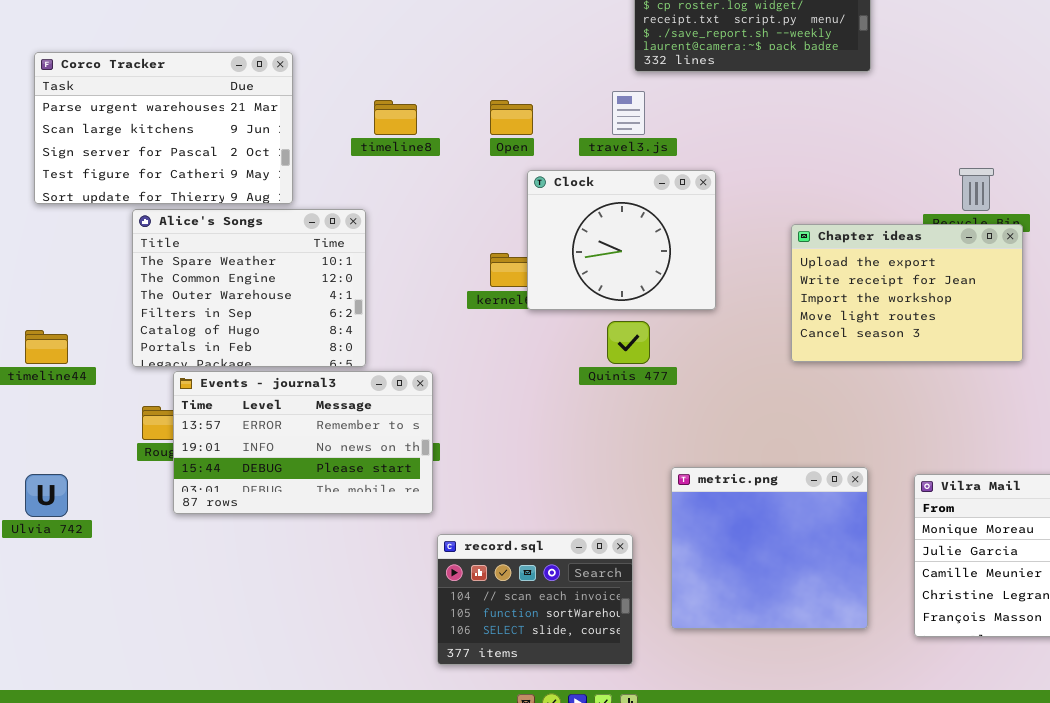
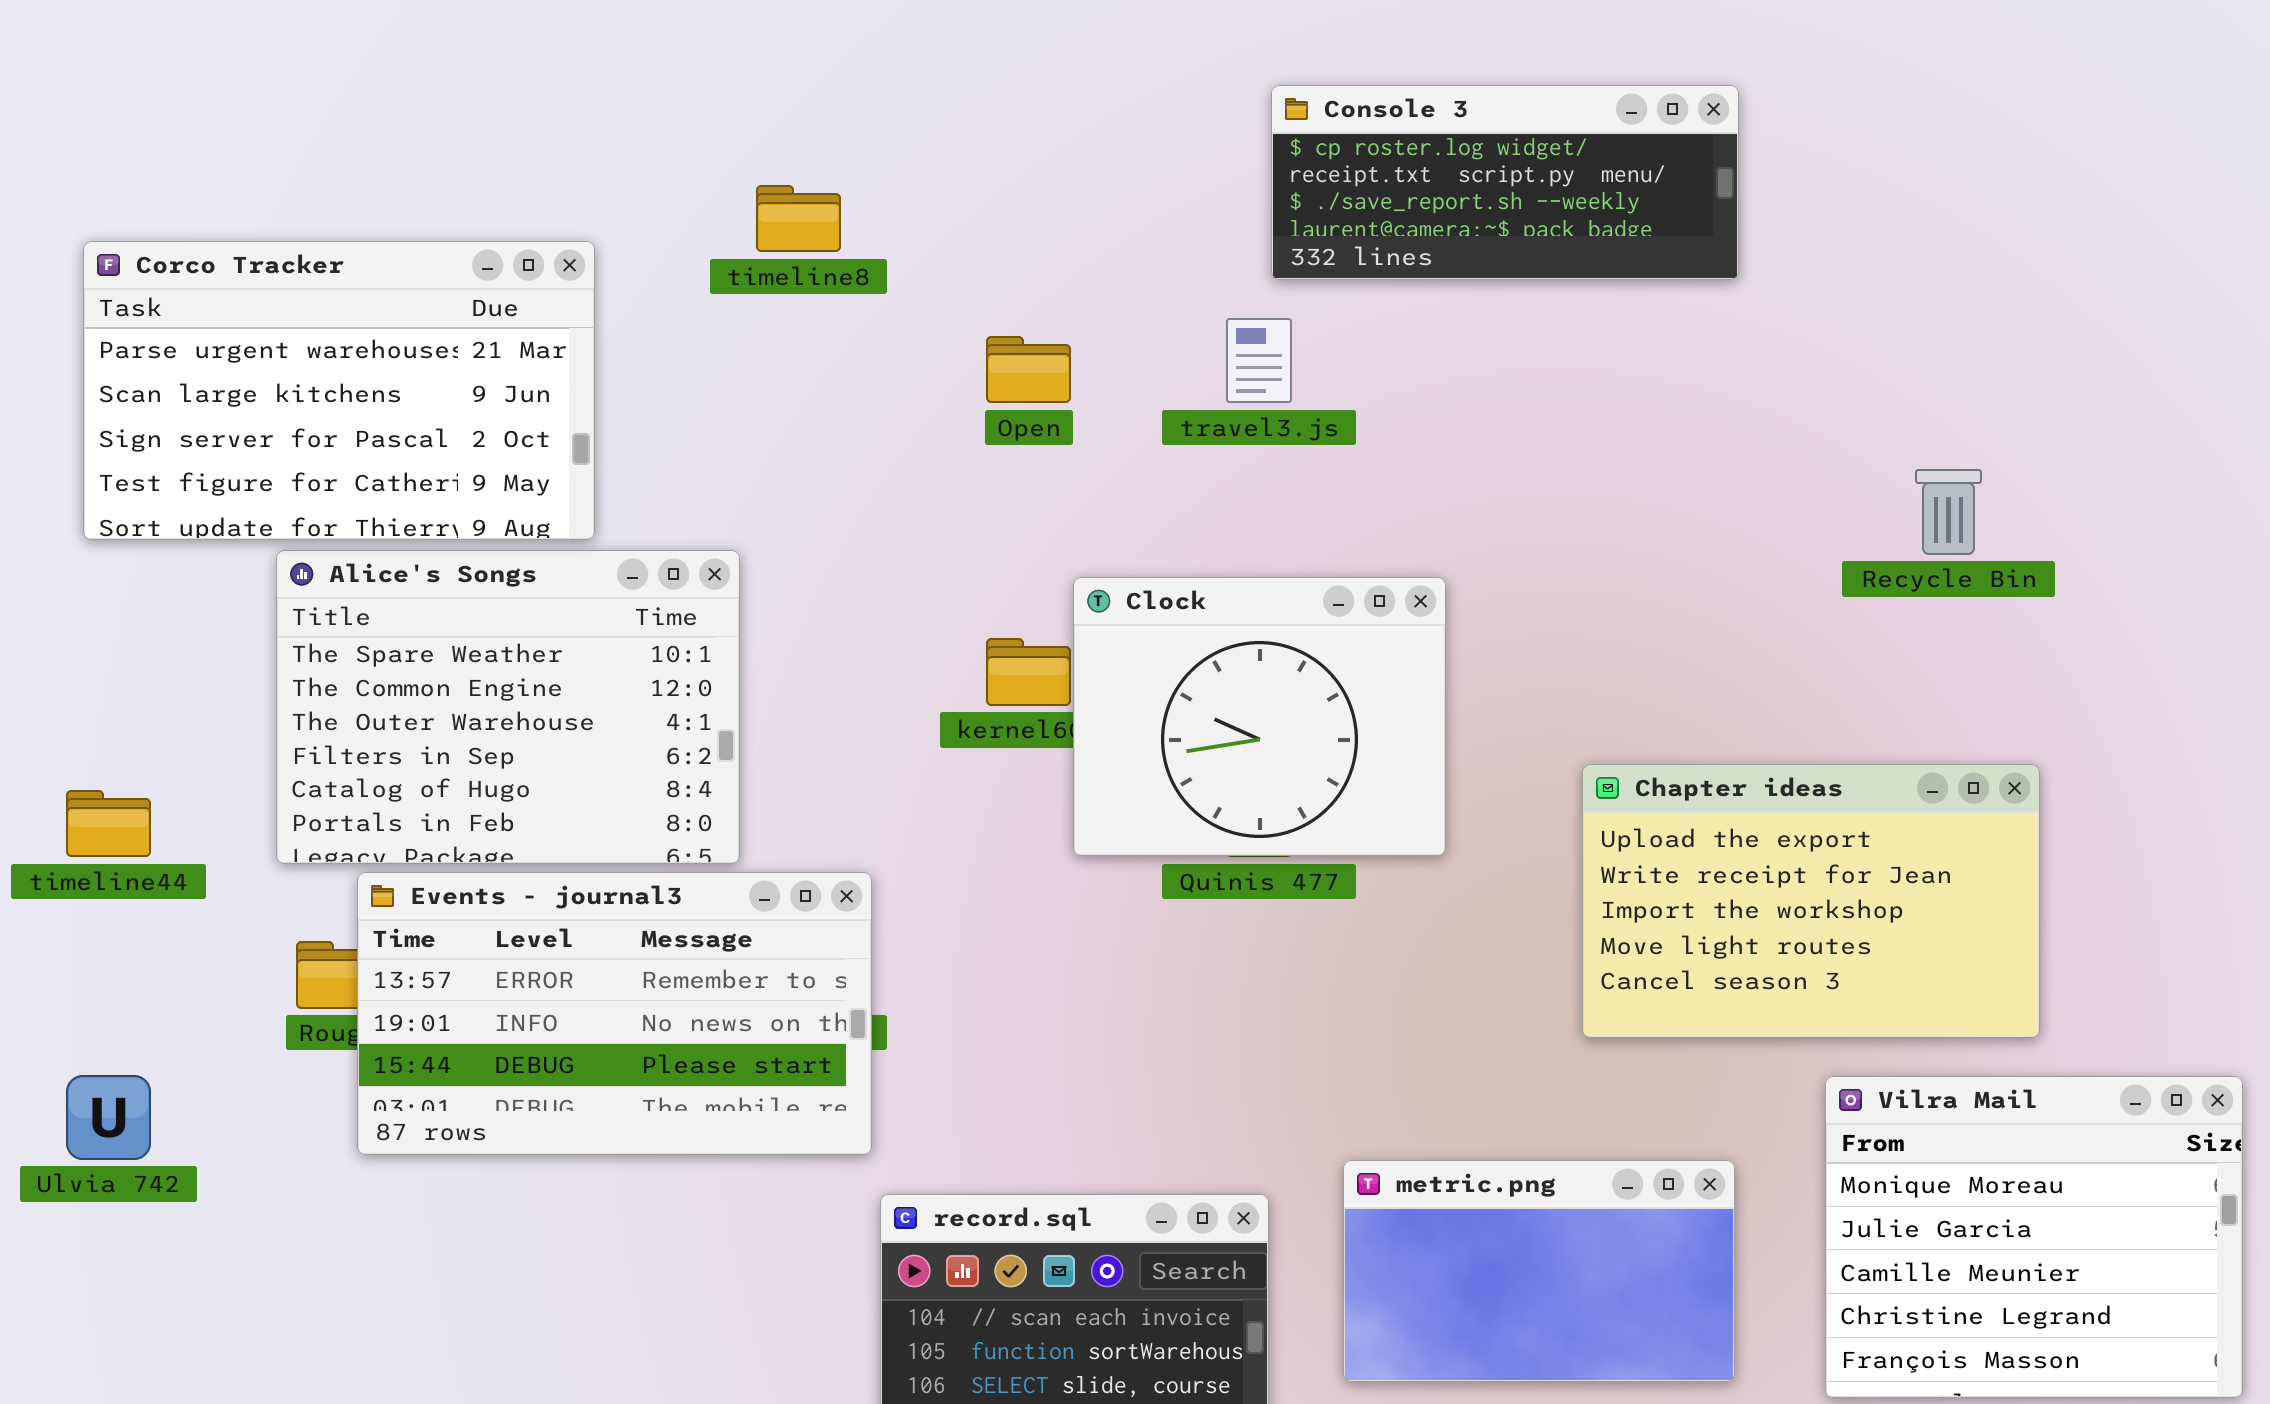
timeline8: [374,100,417,135] -> [756,185,841,252], moved
Clock: [527,170,716,310] -> [1073,577,1446,856], moved
Chapter ideas: [791,224,1023,362] -> [1582,764,2040,1038], moved
metric.png: [671,467,868,629] -> [1343,1160,1735,1382], resized

